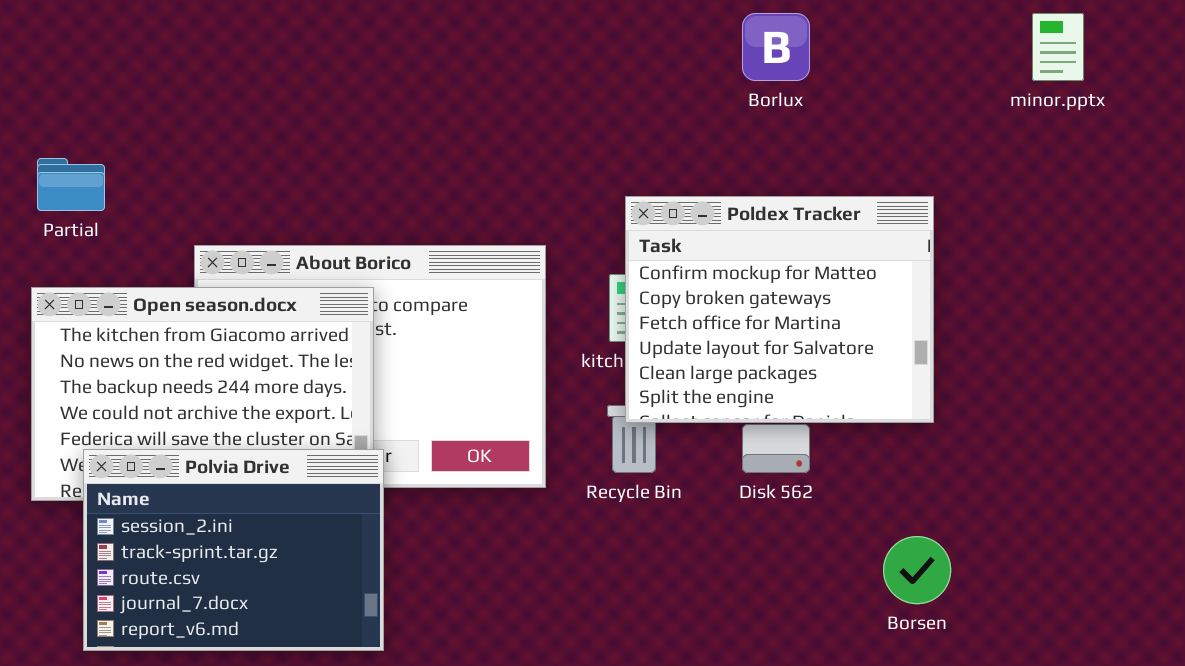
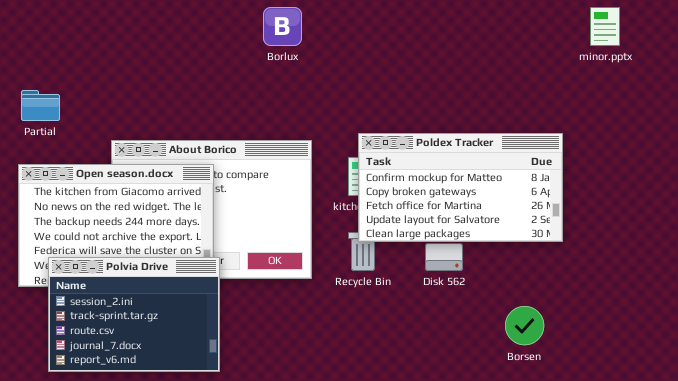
Borlux: [742,13,810,81] -> [263,7,302,46], moved
Poldex Tracker: [625,196,934,423] -> [358,133,563,242], resized

